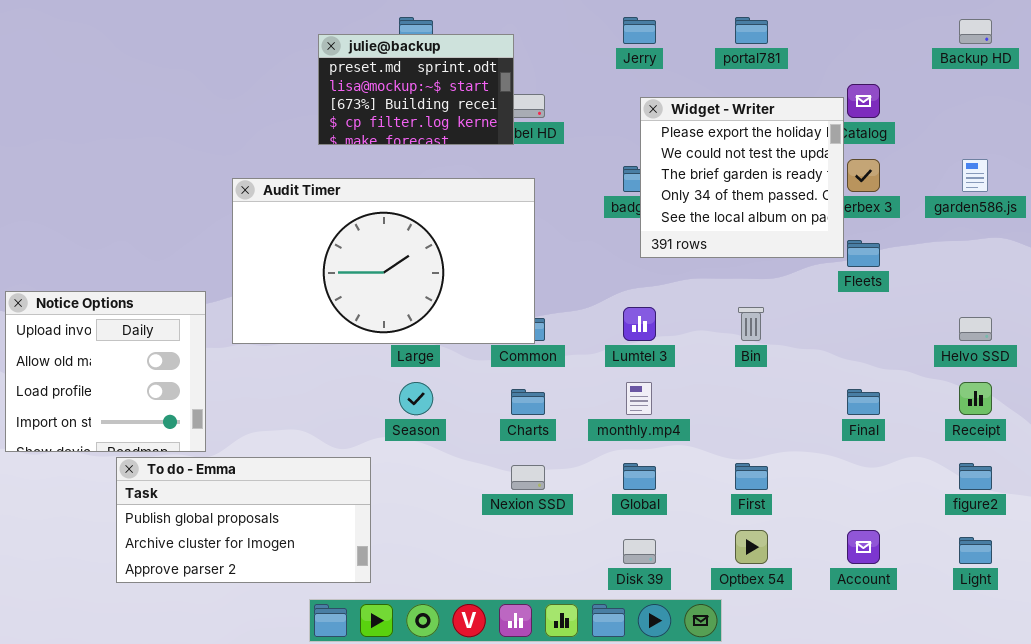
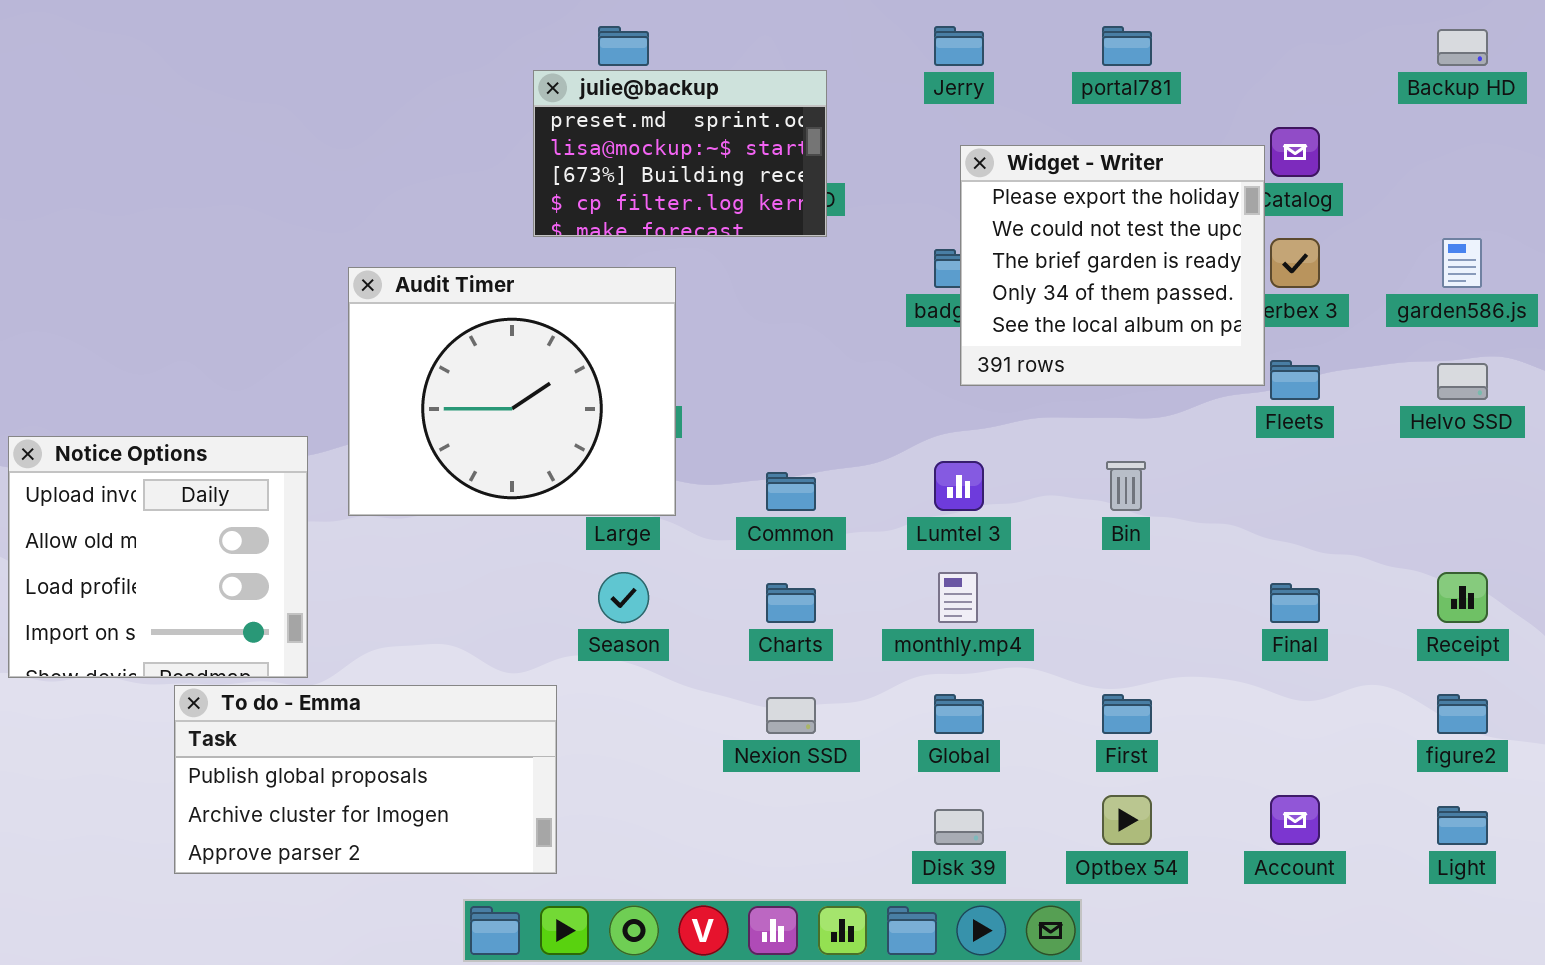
julie@backup: [318,34,514,145] -> [533,70,827,237], moved
Audit Timer: [232,178,535,344] -> [348,267,676,516], resized
Helvo SSD: [959,317,992,341] -> [1437,363,1488,400], moved

